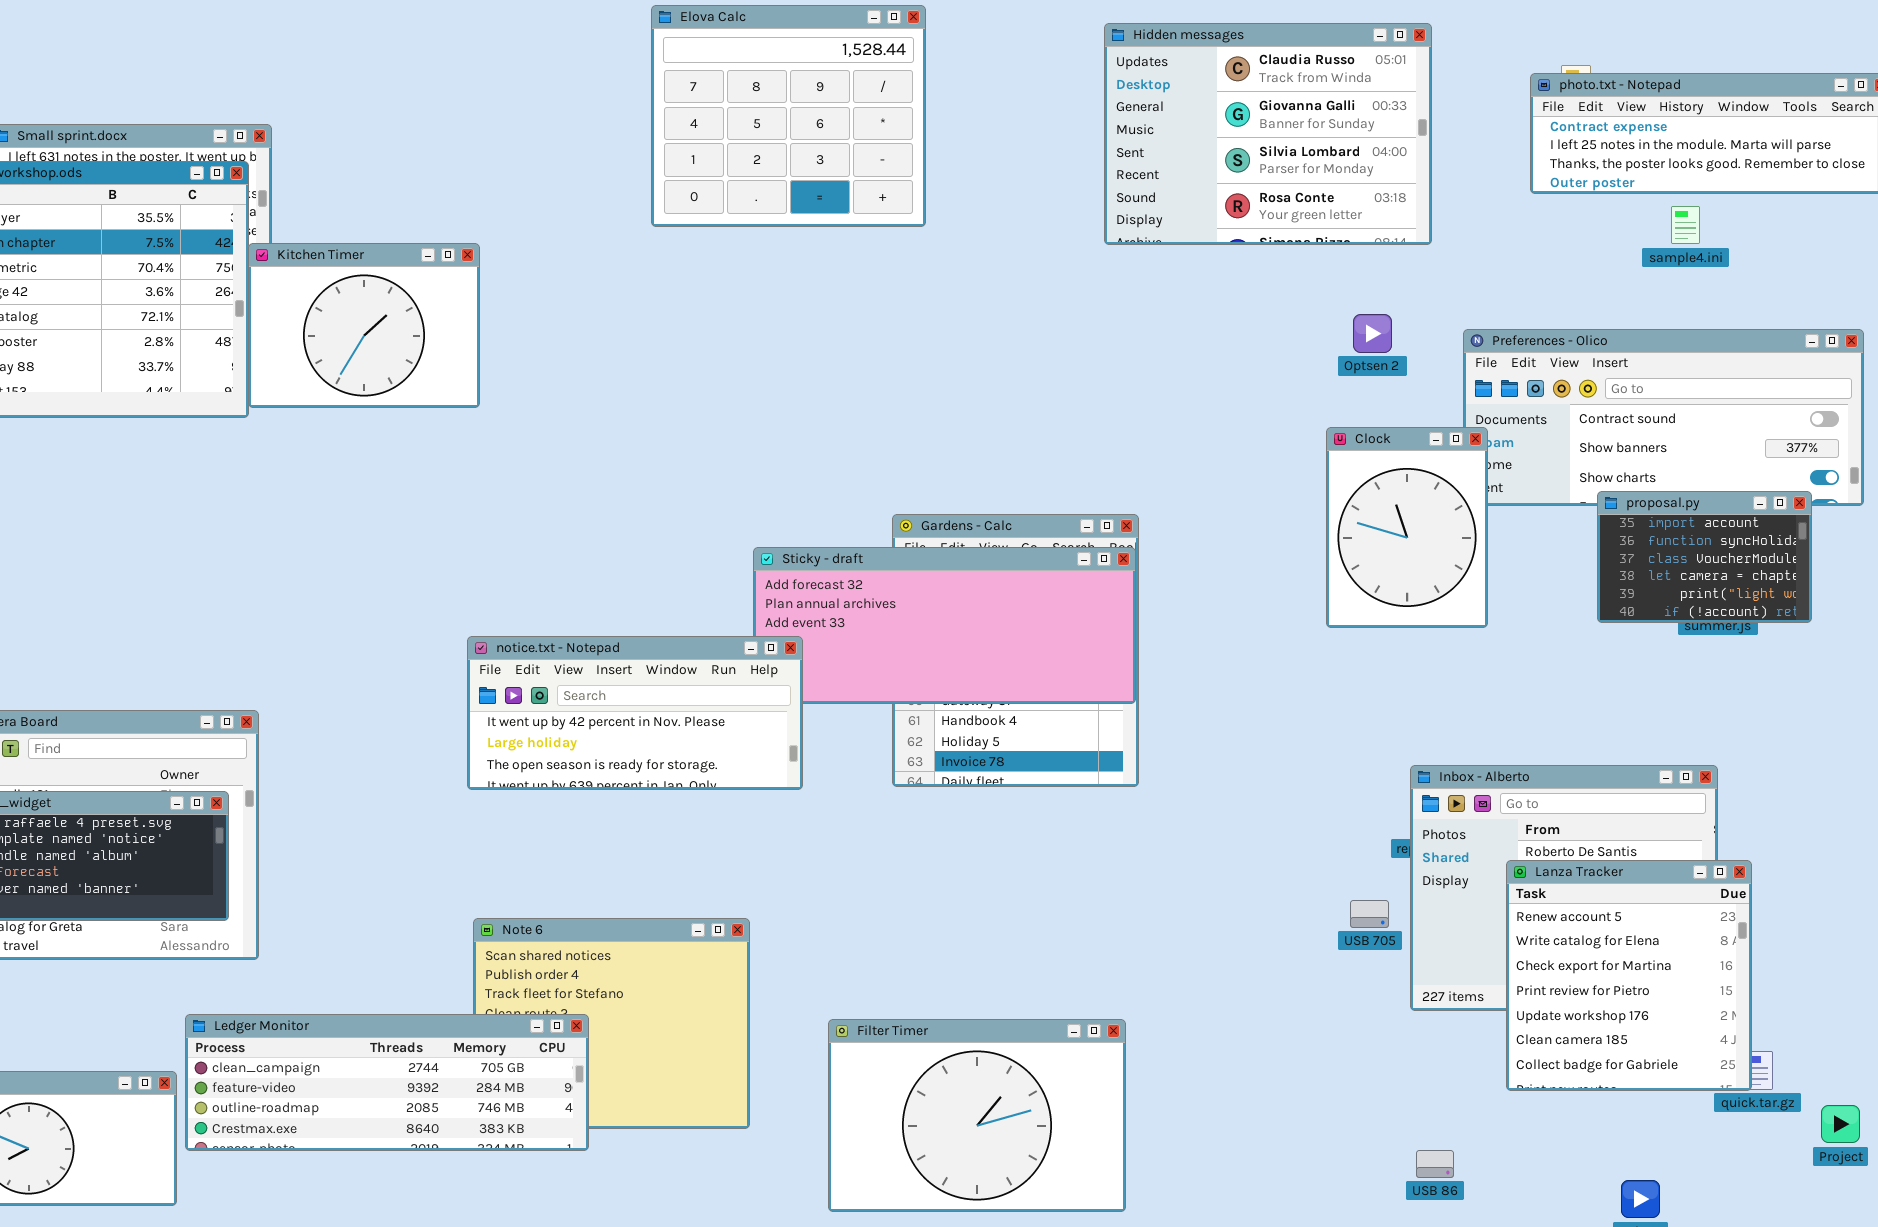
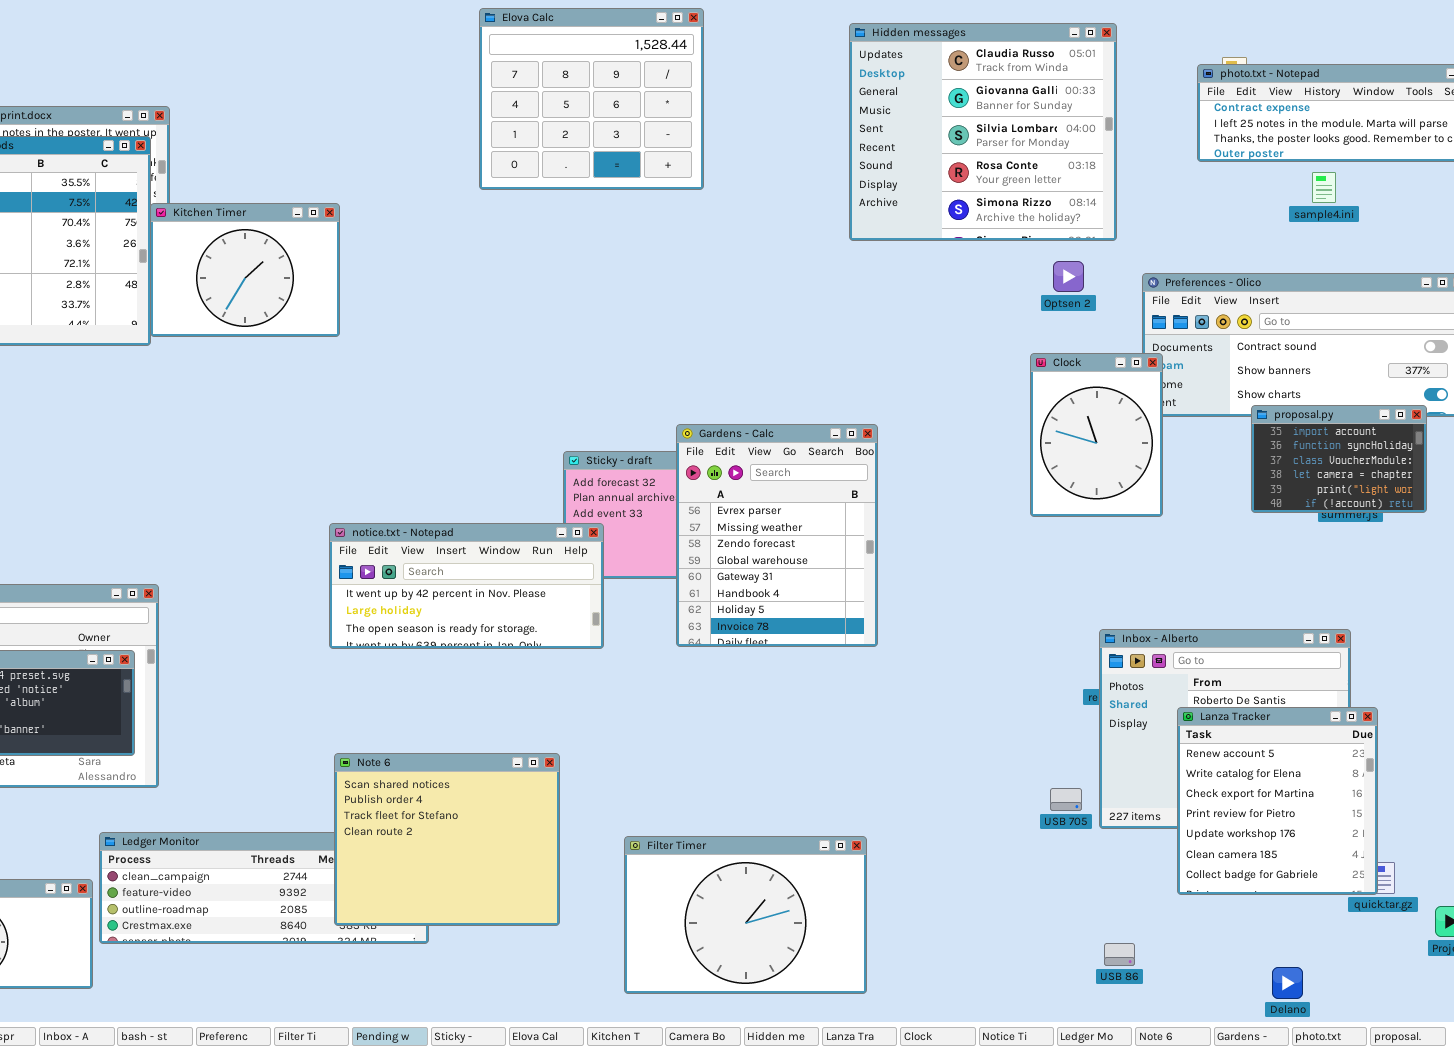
Hidden messages: [1104,23,1432,245] -> [849,23,1117,241], resized
Gardens - Calc: [892,514,1139,787] -> [676,424,878,647], raised
USB 705: [1350,900,1389,928] -> [1050,788,1082,811], moved
Note 6: [473,918,750,1129] -> [334,753,560,926], raised

